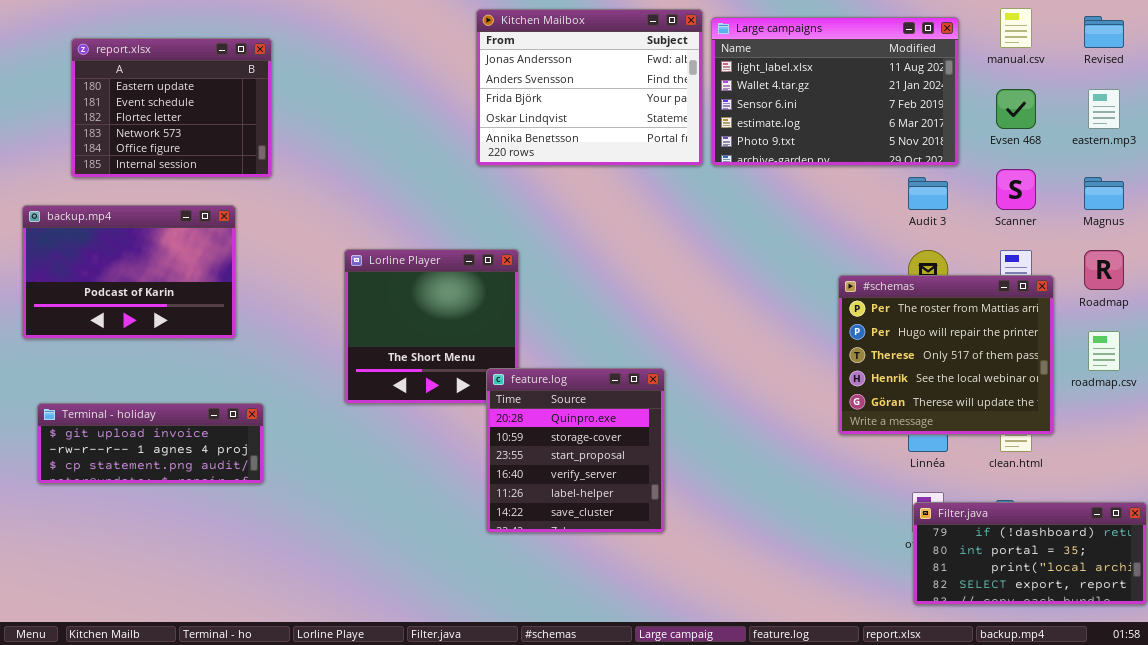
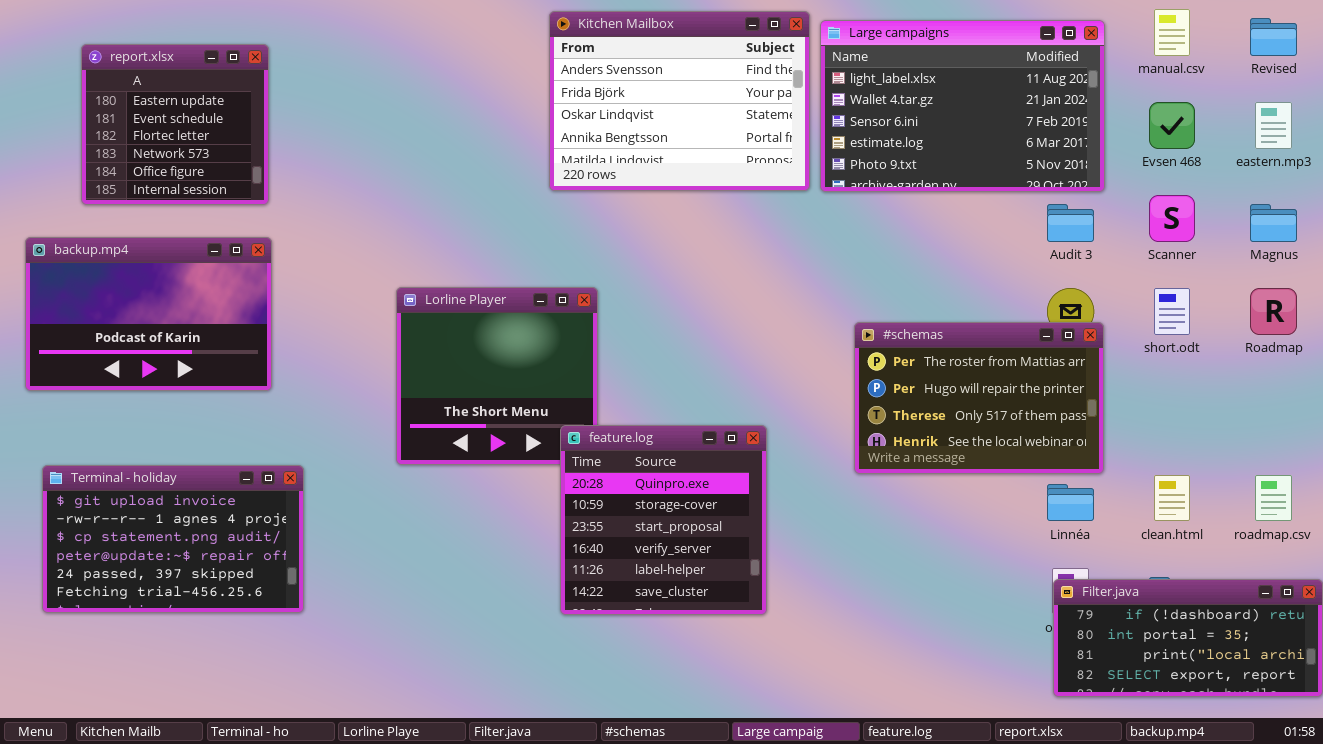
Kitchen Mailbox: [476,9,703,166] -> [549,11,810,191], scrolled down 1 row
report.xlsx: [71,38,272,178] -> [81,44,269,205], resized
#schemas: [838,275,1054,435] -> [854,322,1104,474], moved, resized
roadmap.csv: [1088,331,1120,371] -> [1255,475,1292,521], moved
Terminal - holiday: [37,403,264,484] -> [42,465,304,613], resized

